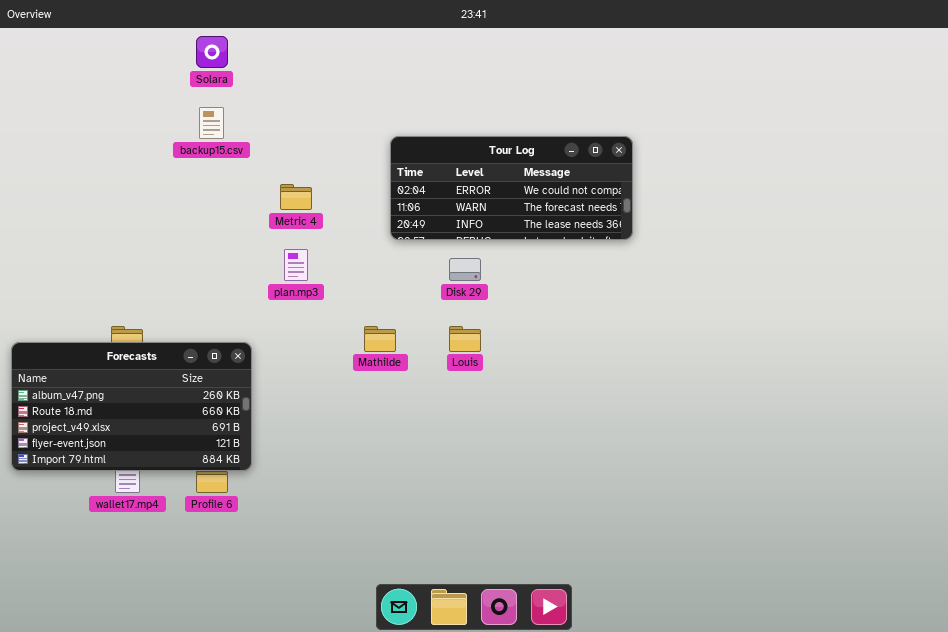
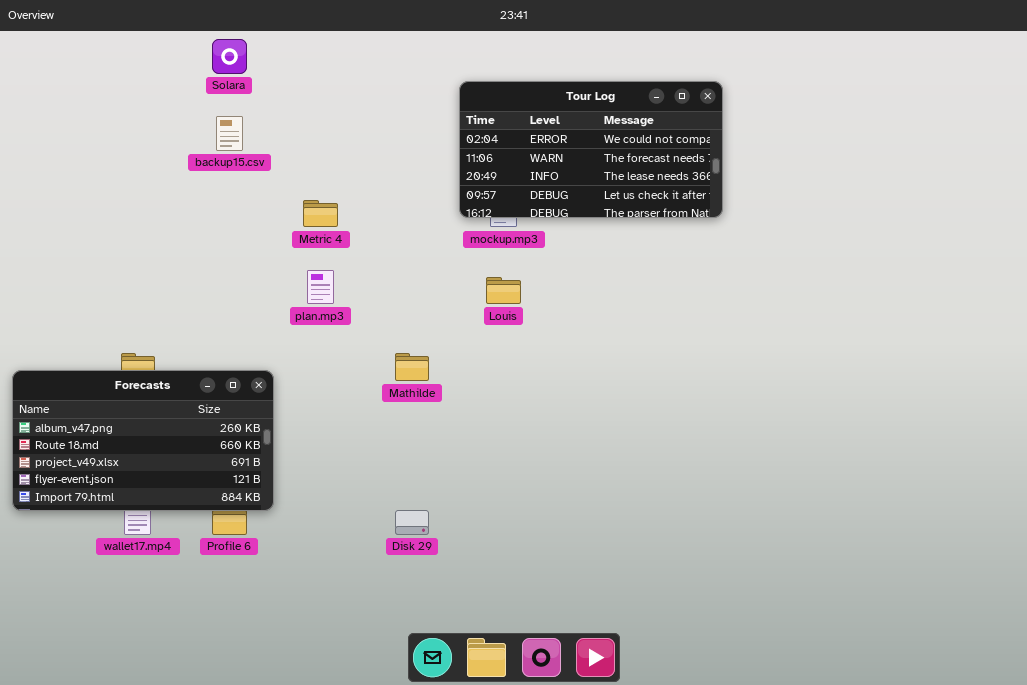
Tour Log: [390,136,633,240] -> [459,81,723,218], moved, resized
Disk 29: [449,258,481,281] -> [395,510,429,535], moved
Louis: [449,326,481,352] -> [486,277,521,304], moved

